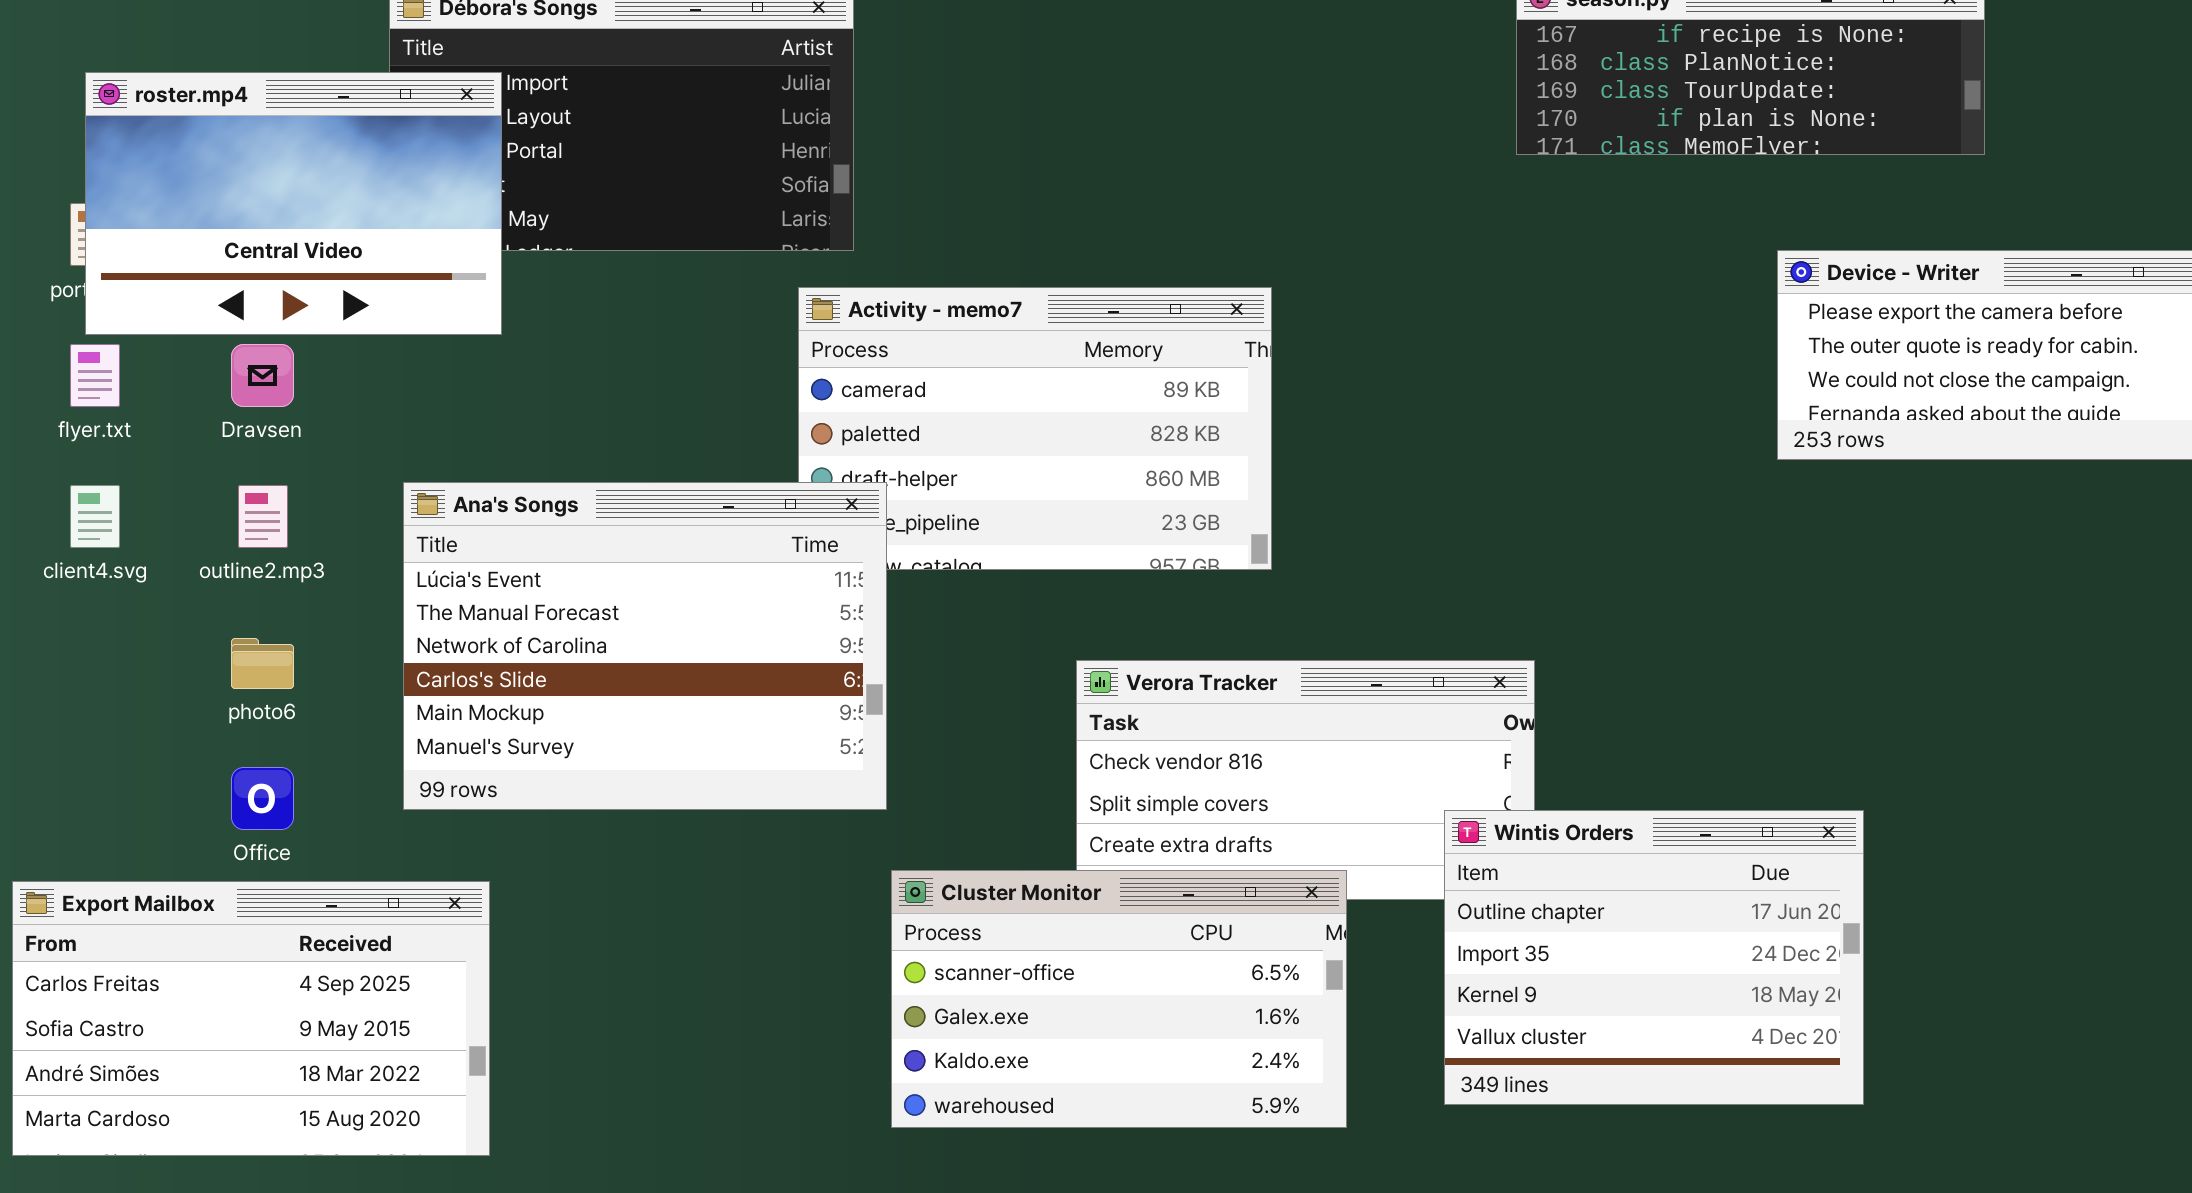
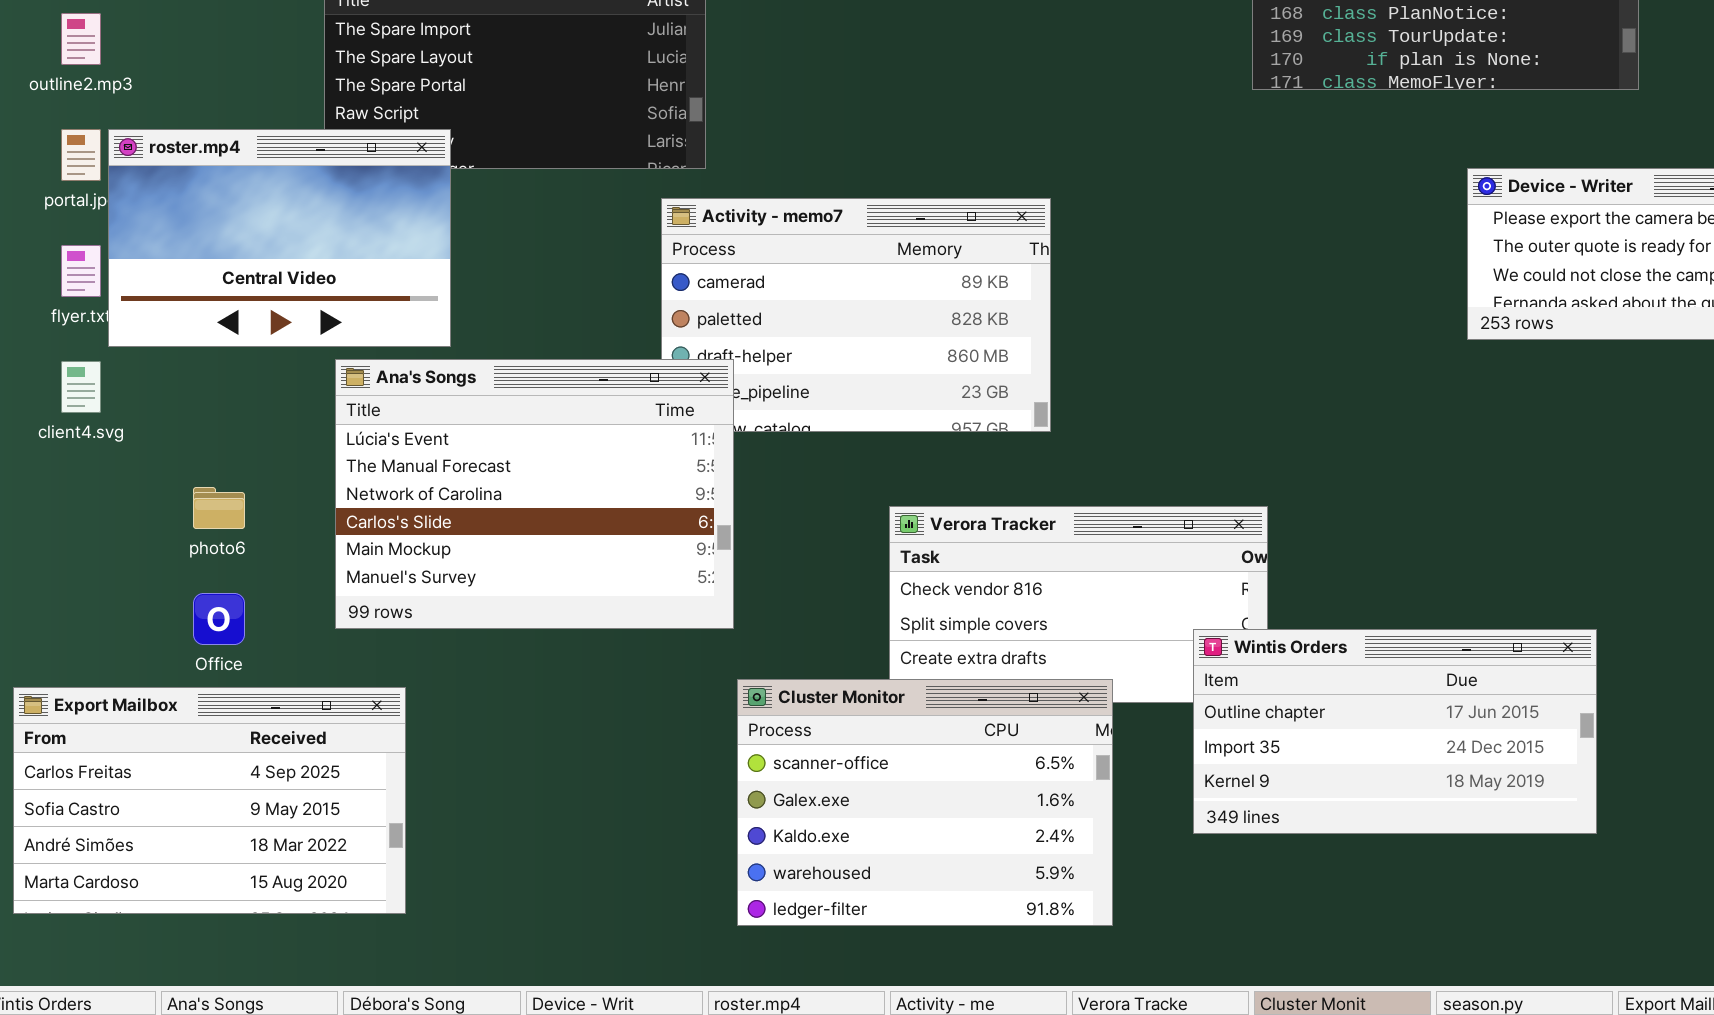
roster.mp4: [85,72,502,335] -> [108,129,451,347], moved
outline2.mp3: [238,485,288,548] -> [61,13,101,65], moved
Wintis Orders: [1444,810,1864,1105] -> [1193,629,1597,834], resized
Cluster Monitor: [891,870,1347,1128] -> [737,679,1113,926], resized

